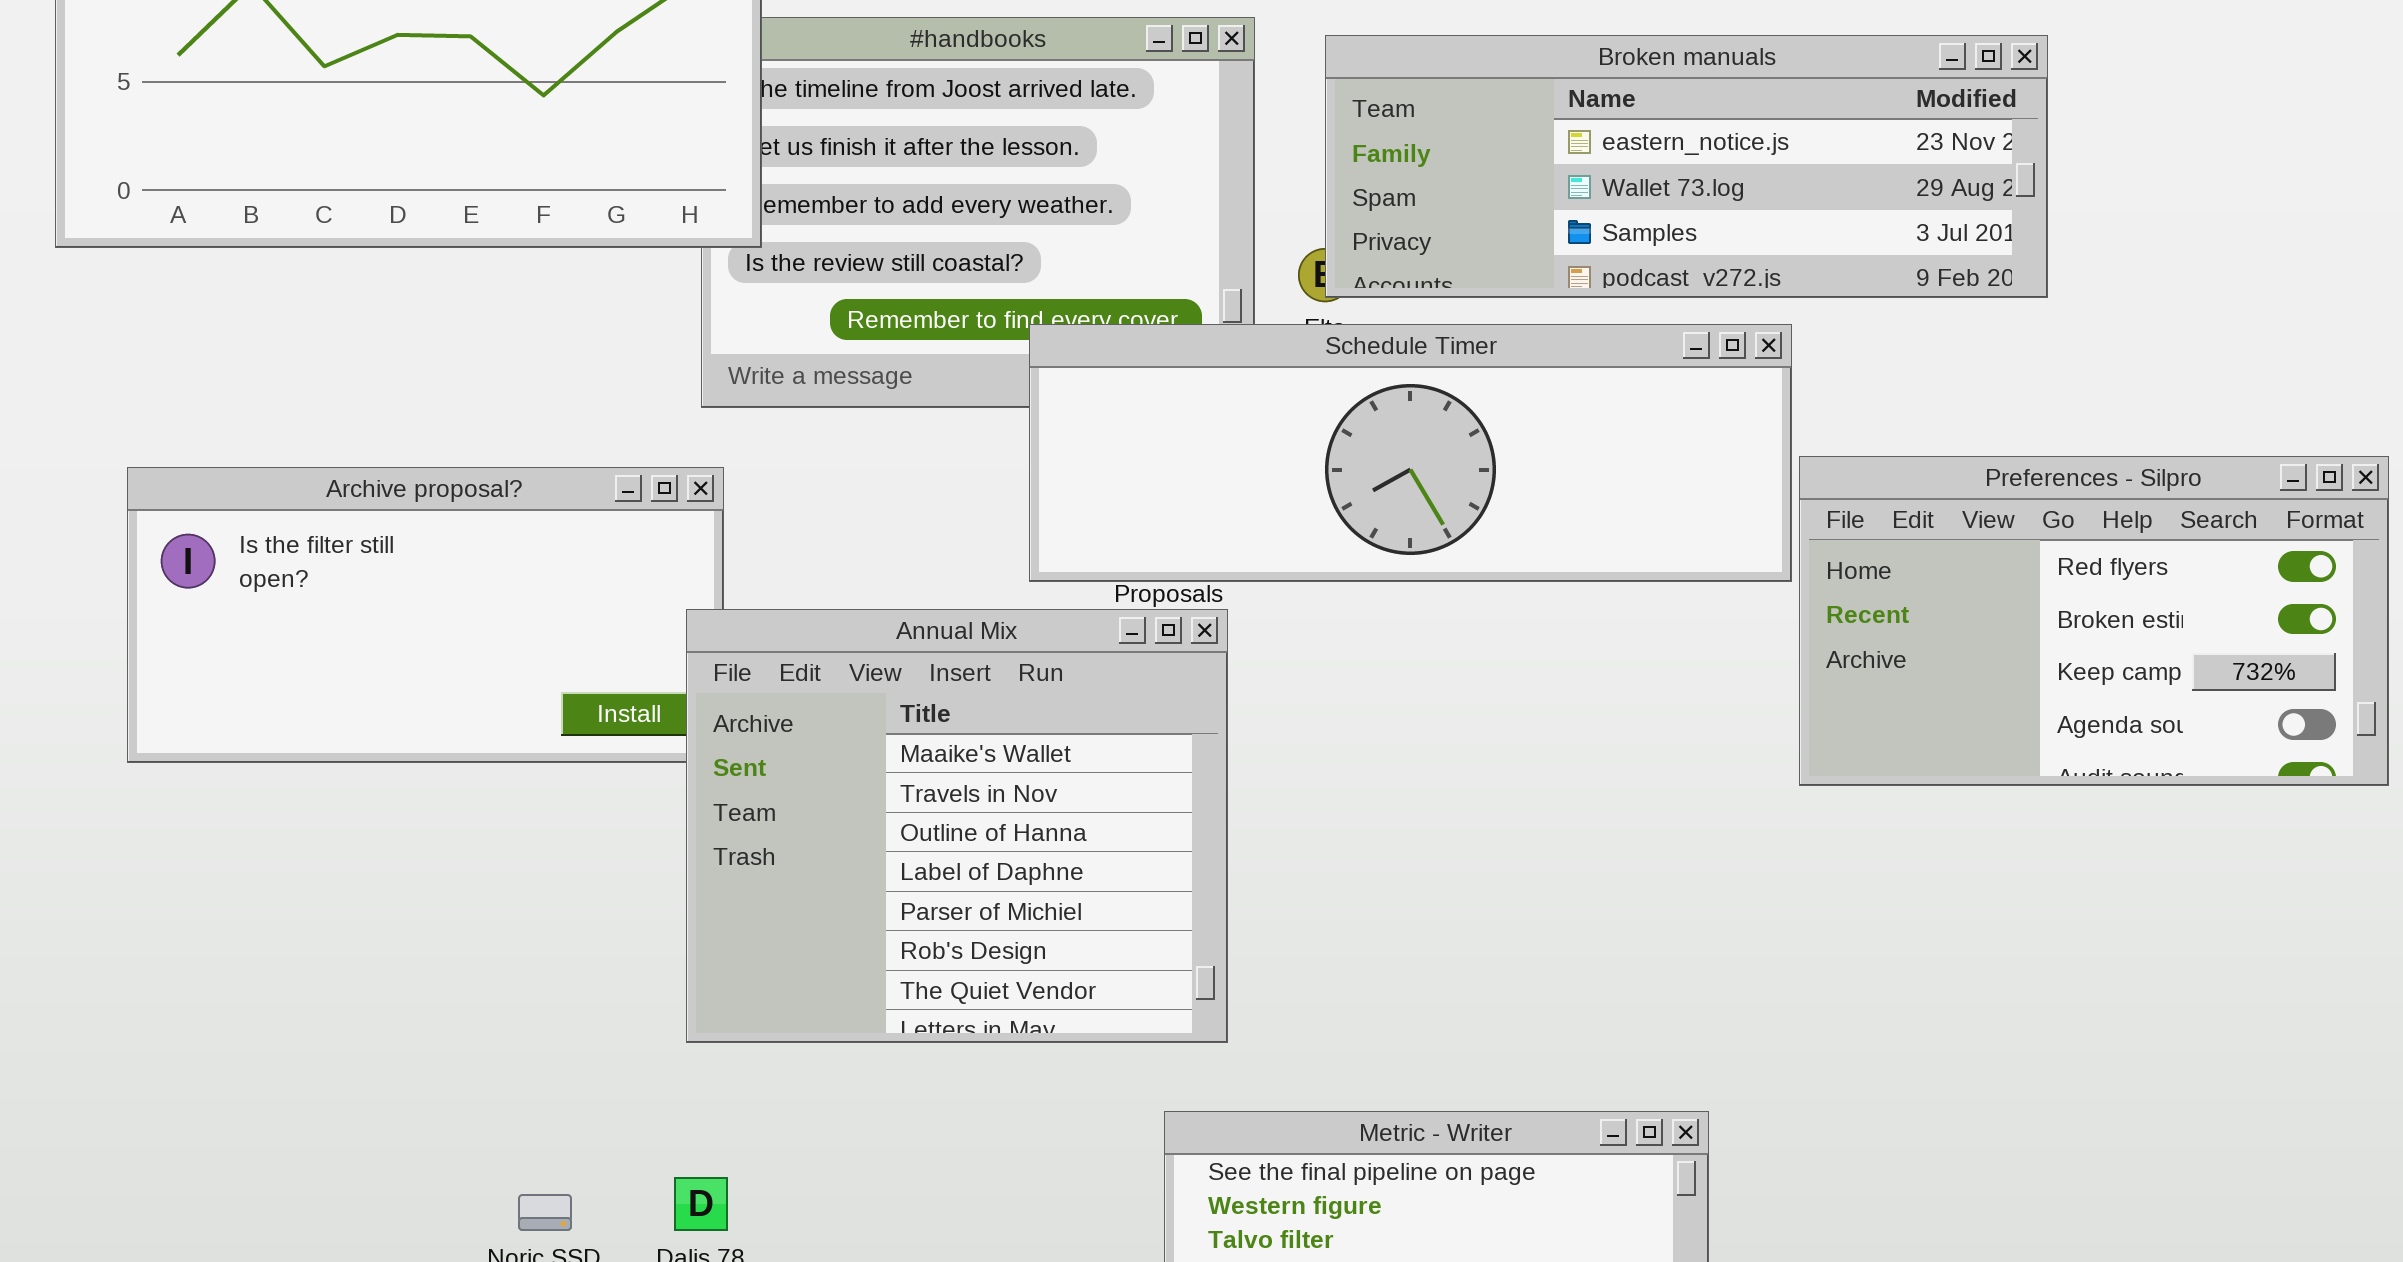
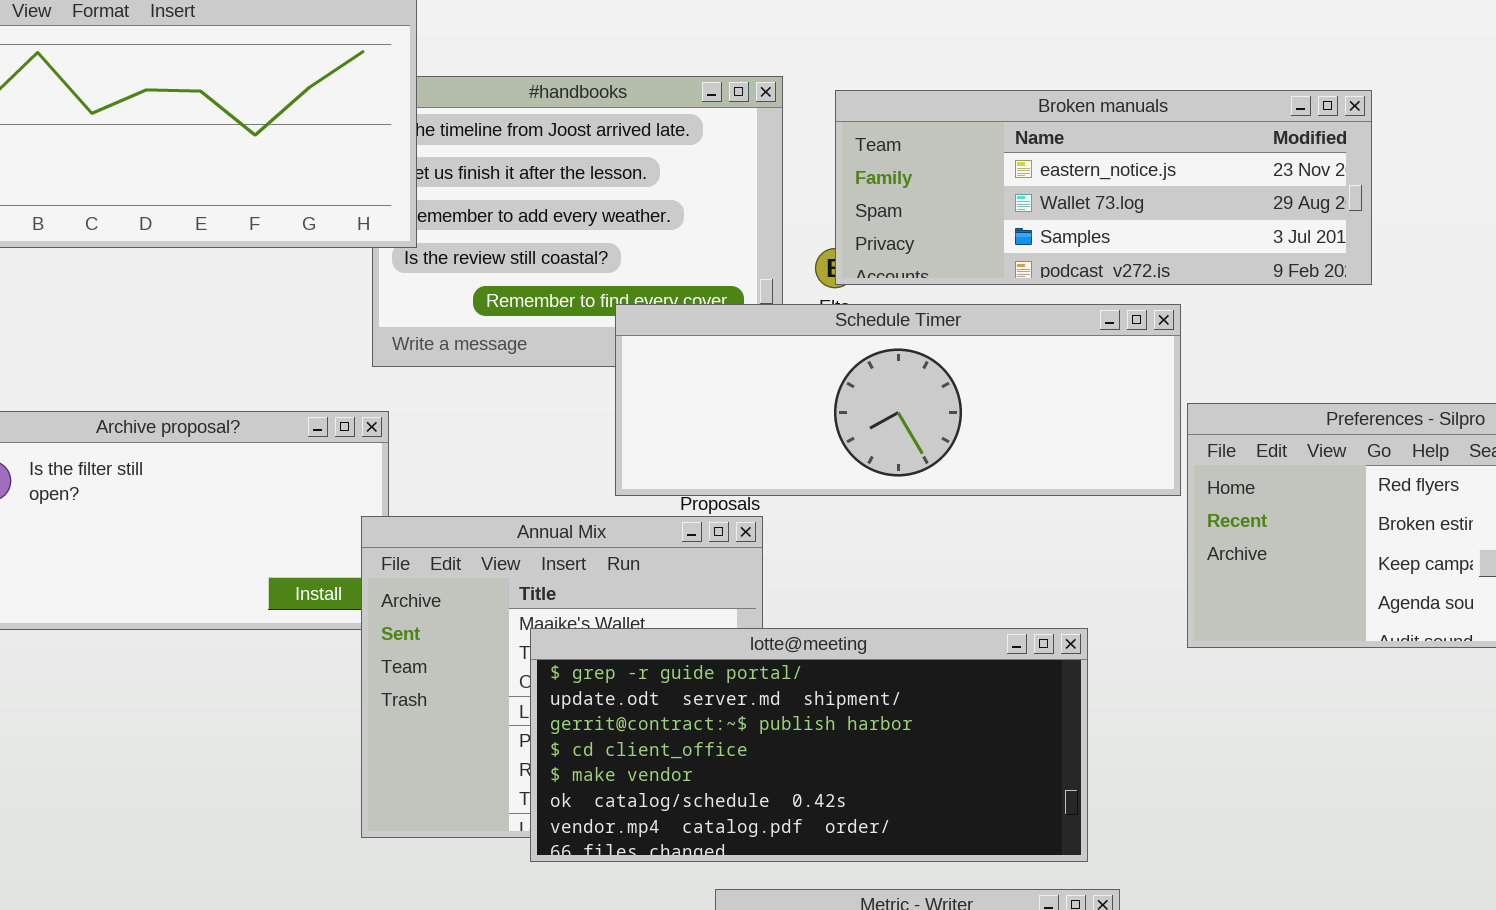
lotte@meeting: none -> [530,628,1088,862], opened

